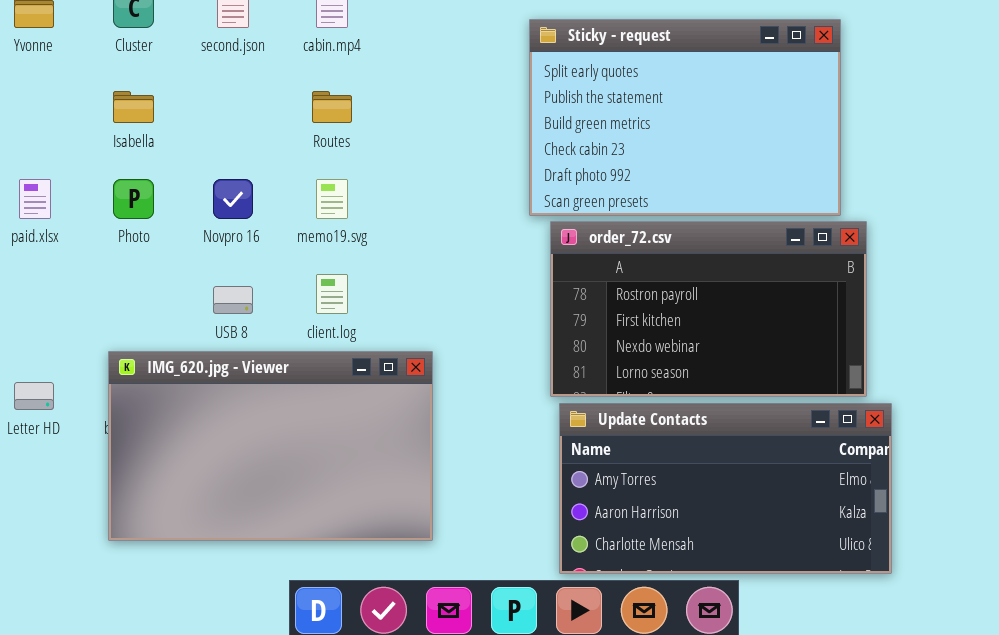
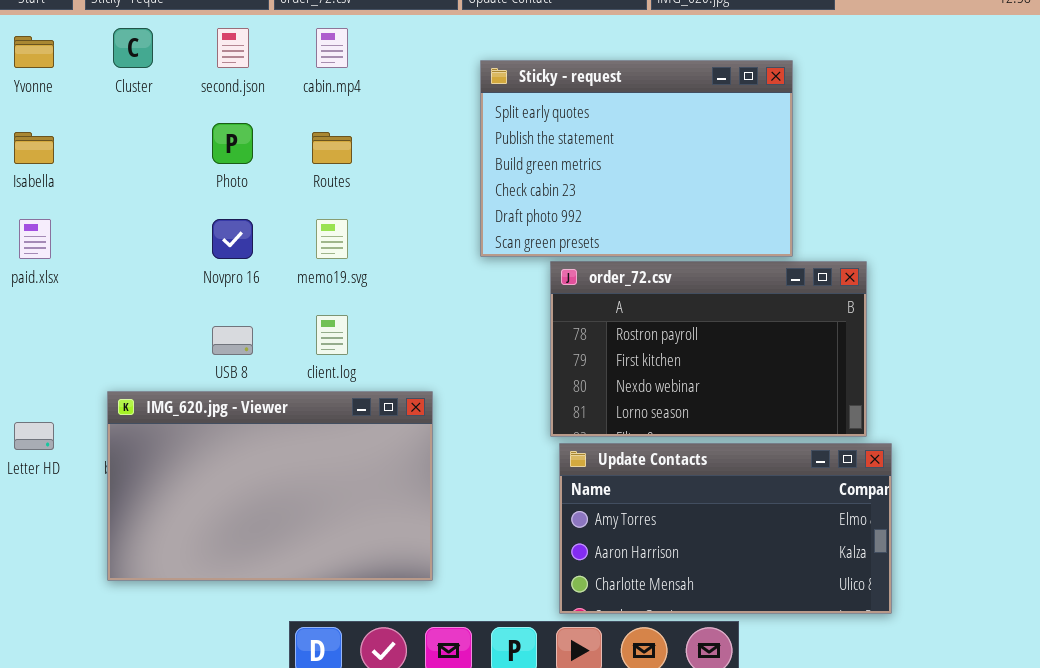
Sticky - request: [529,19,841,216] -> [480,60,793,257], moved
Isabella: [113,91,154,123] -> [14,132,54,164], moved
Photo: [113,179,154,219] -> [212,123,253,164], moved

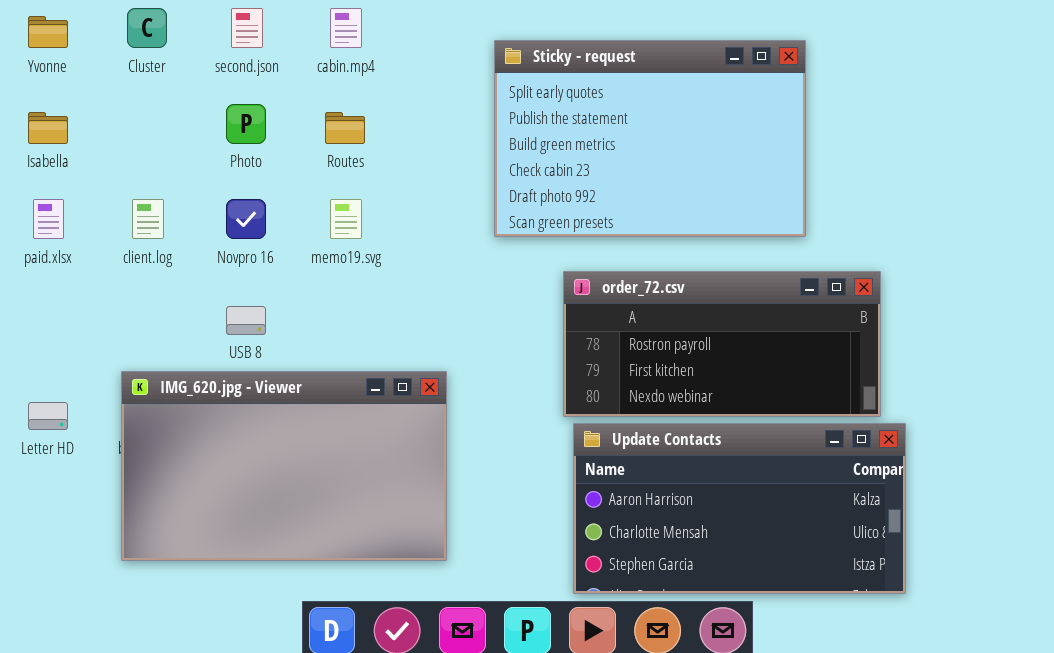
order_72.csv: [550,261,867,437] -> [563,271,881,417], resized
client.log: [316,315,348,355] -> [132,199,164,239], moved
Update Contacts: [559,443,892,614] -> [573,423,906,594], scrolled down 1 row

